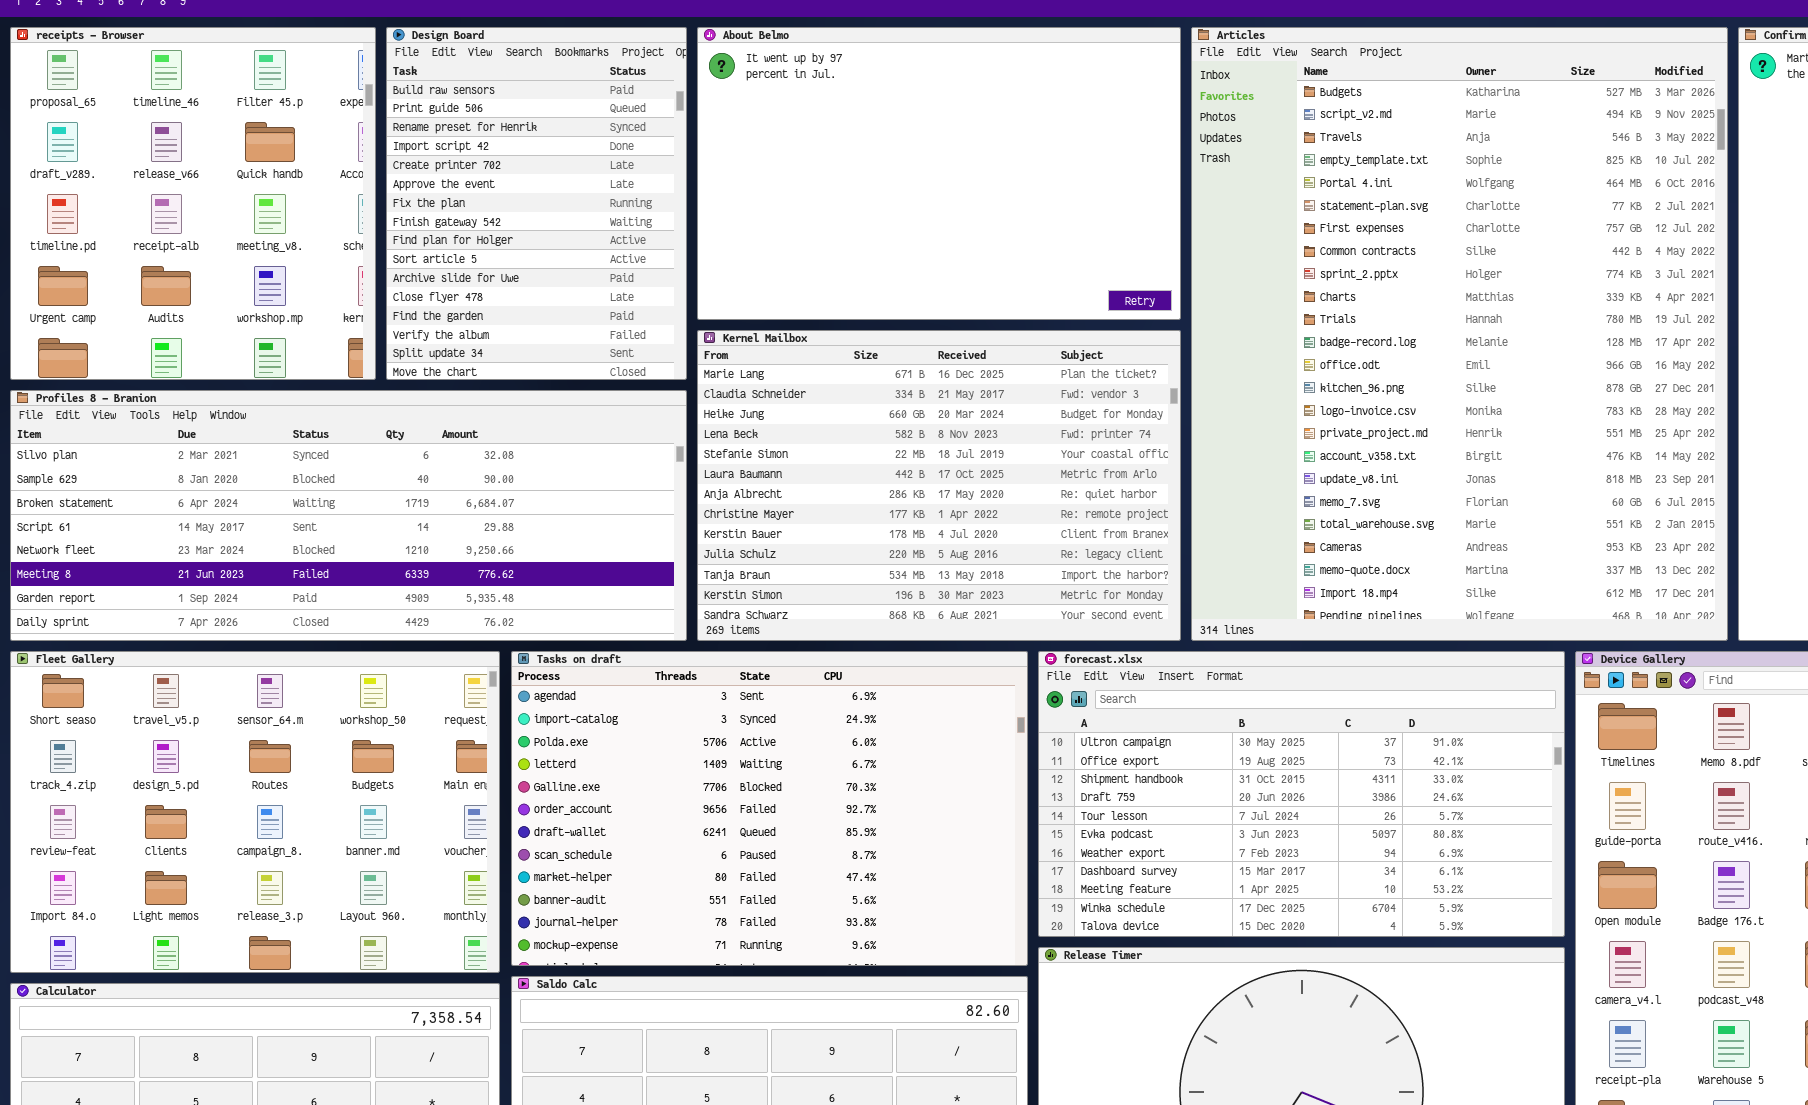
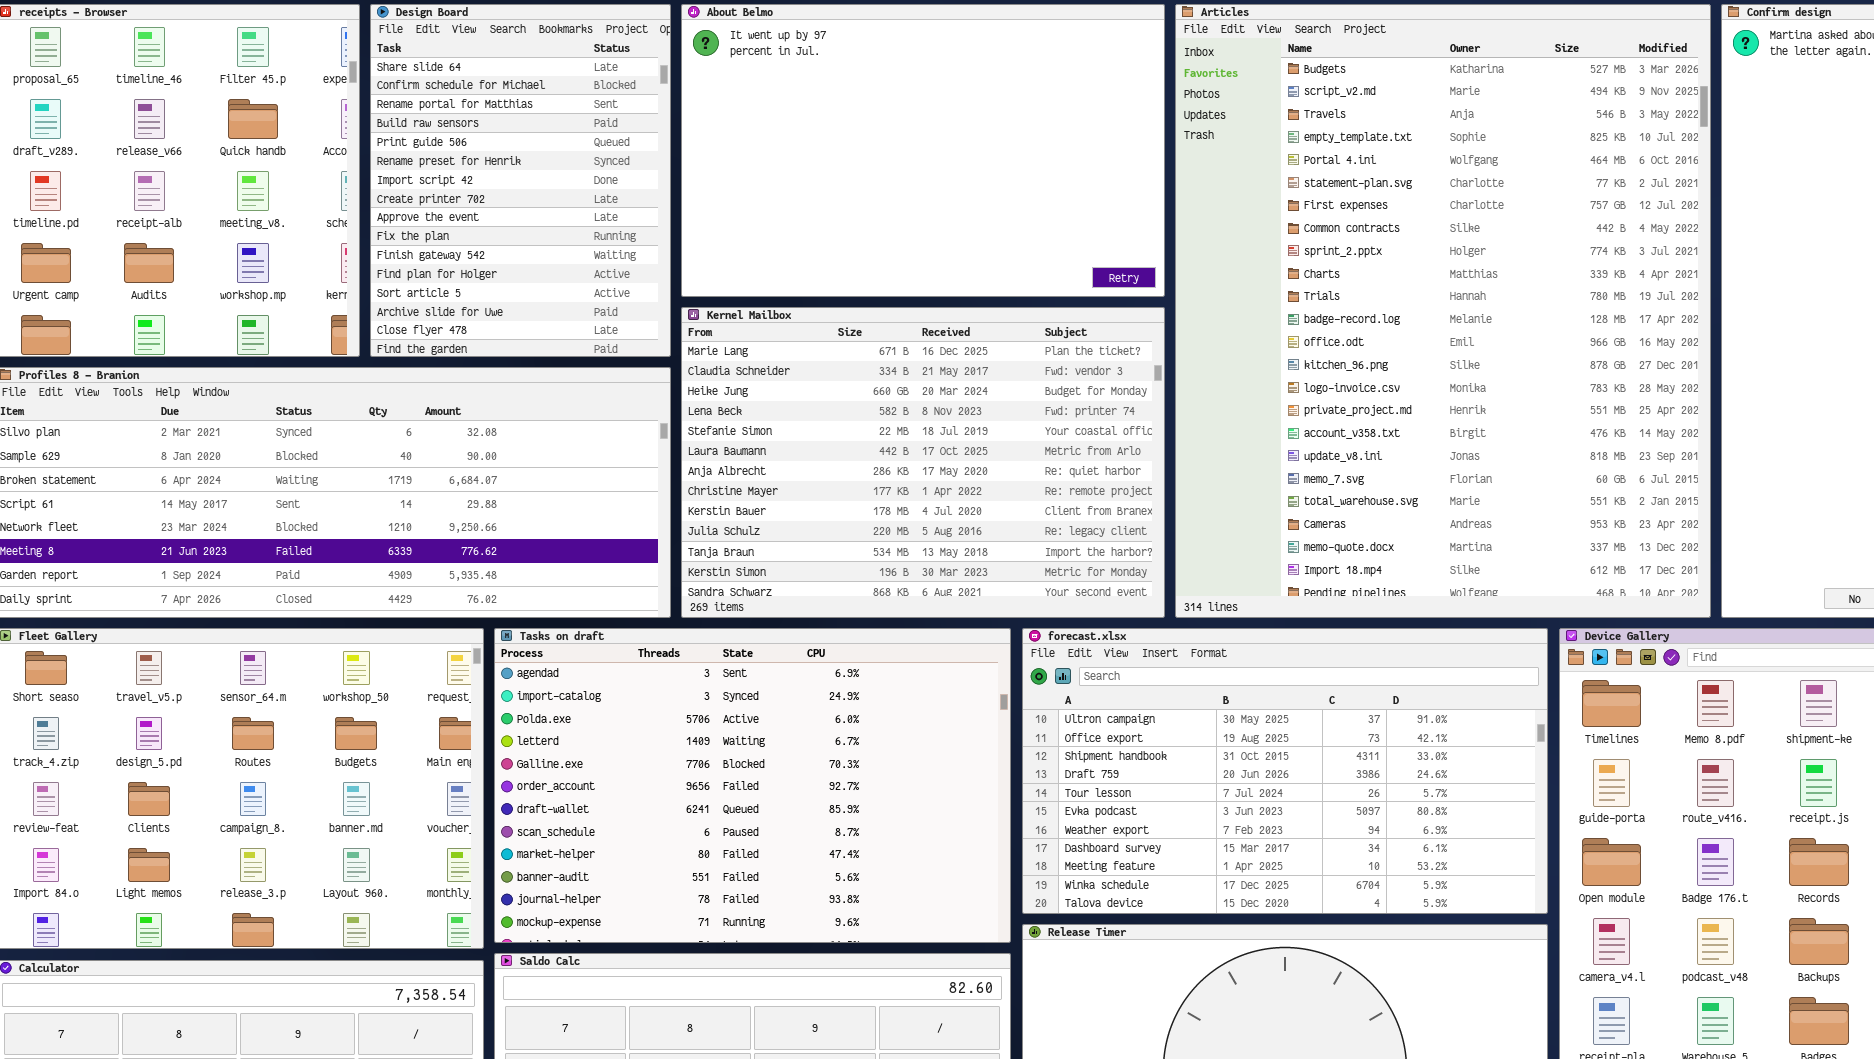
Design Board: [386,27,687,380] -> [370,4,671,357], scrolled up 3 rows

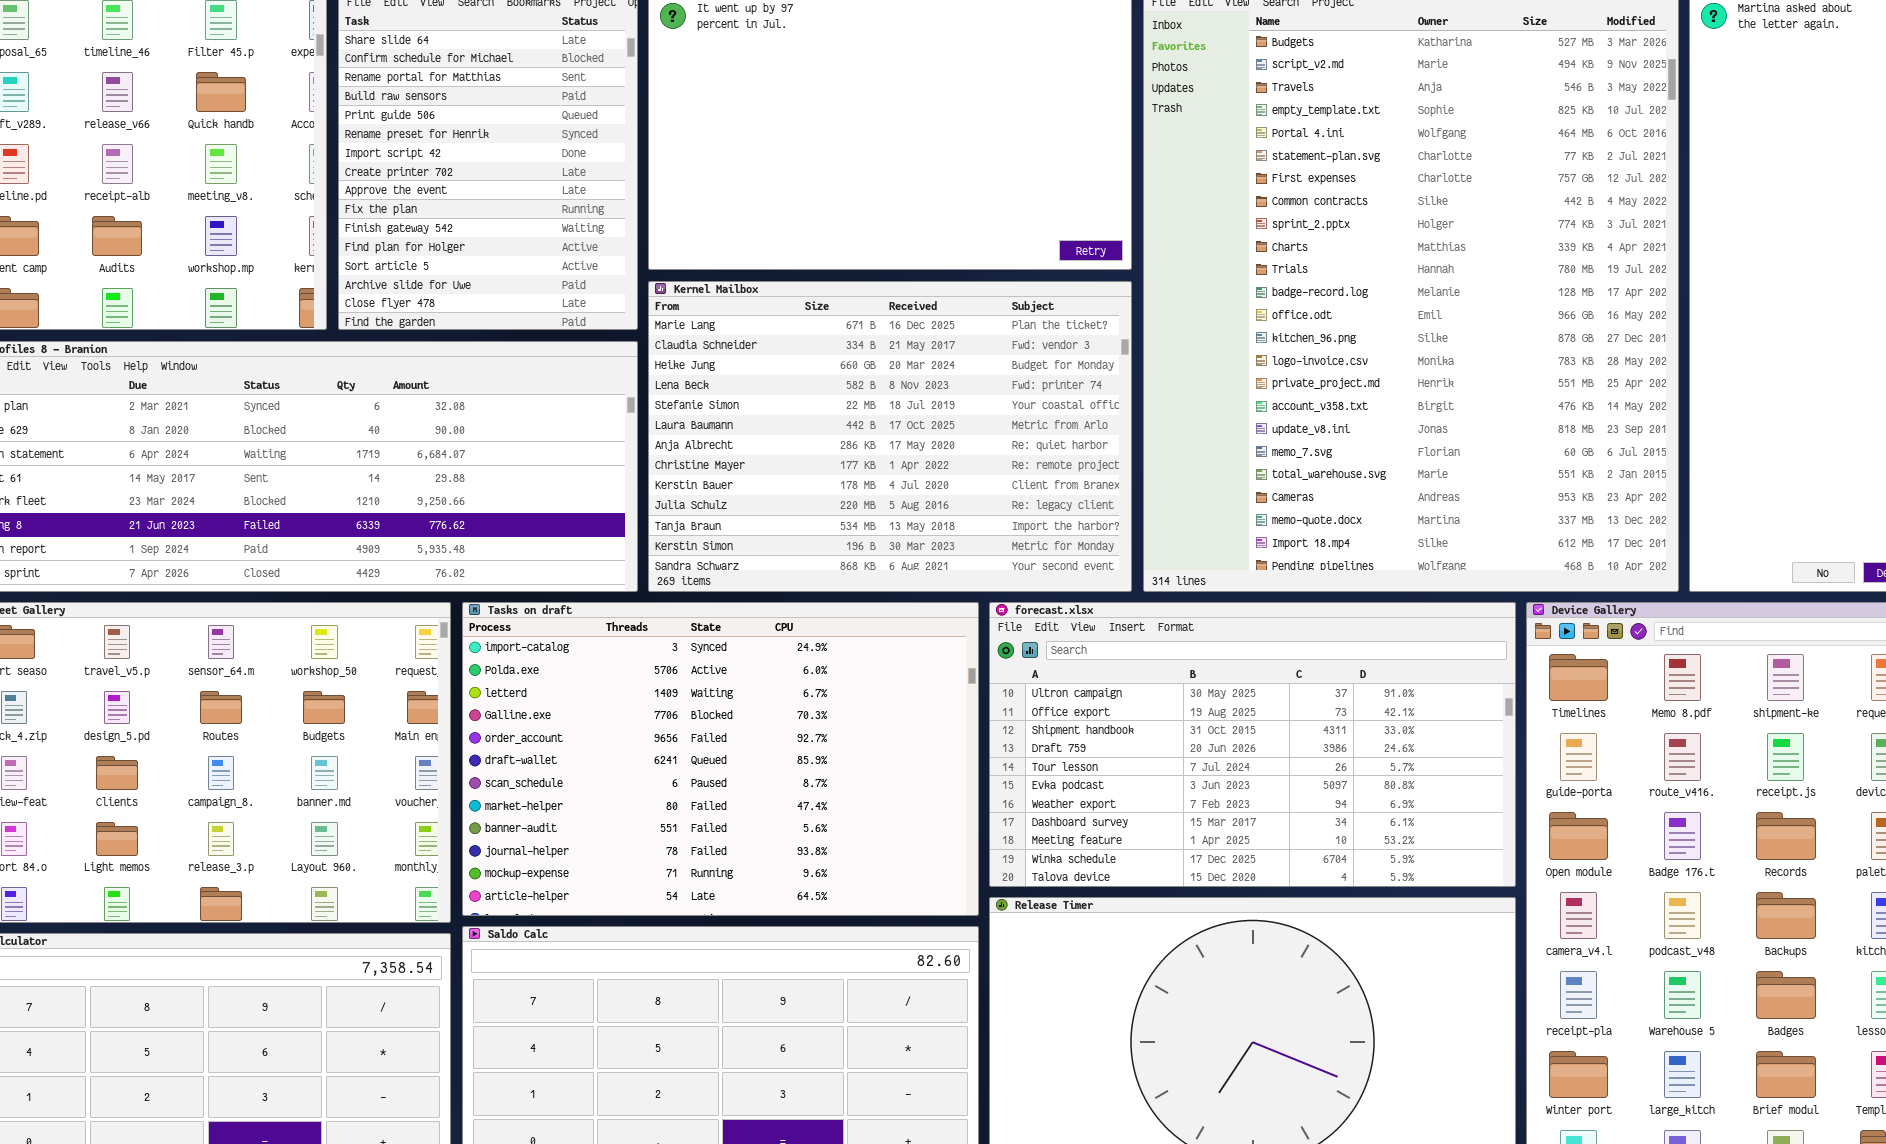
Tasks on draft: [494,628,1011,943] -> [462,602,979,916], scrolled down 1 row

